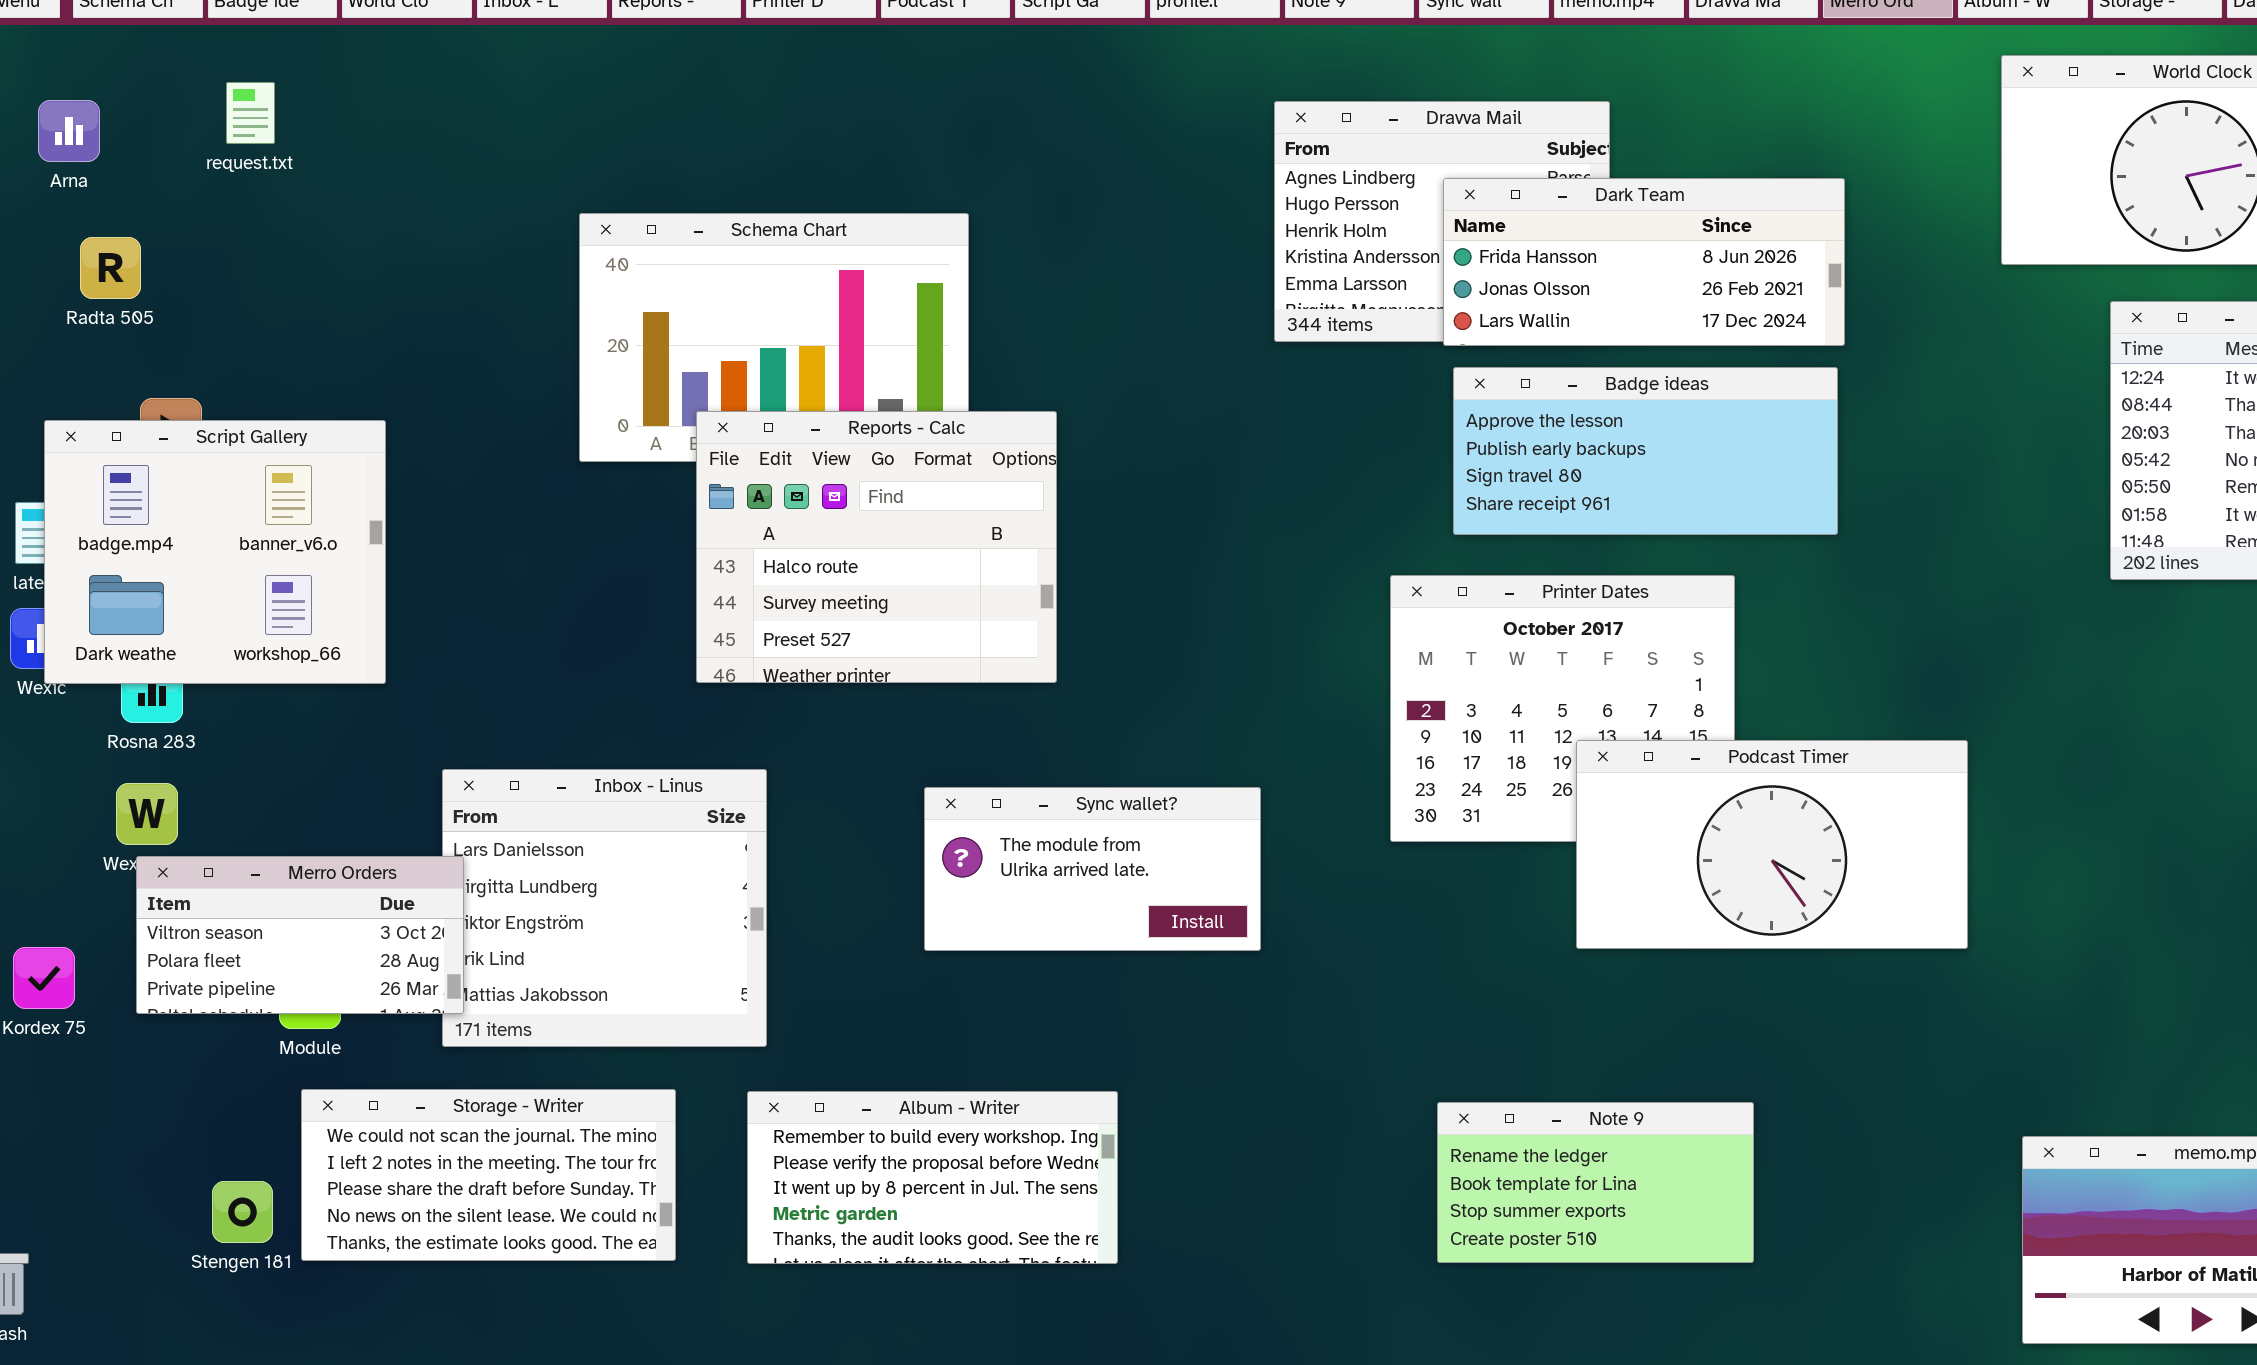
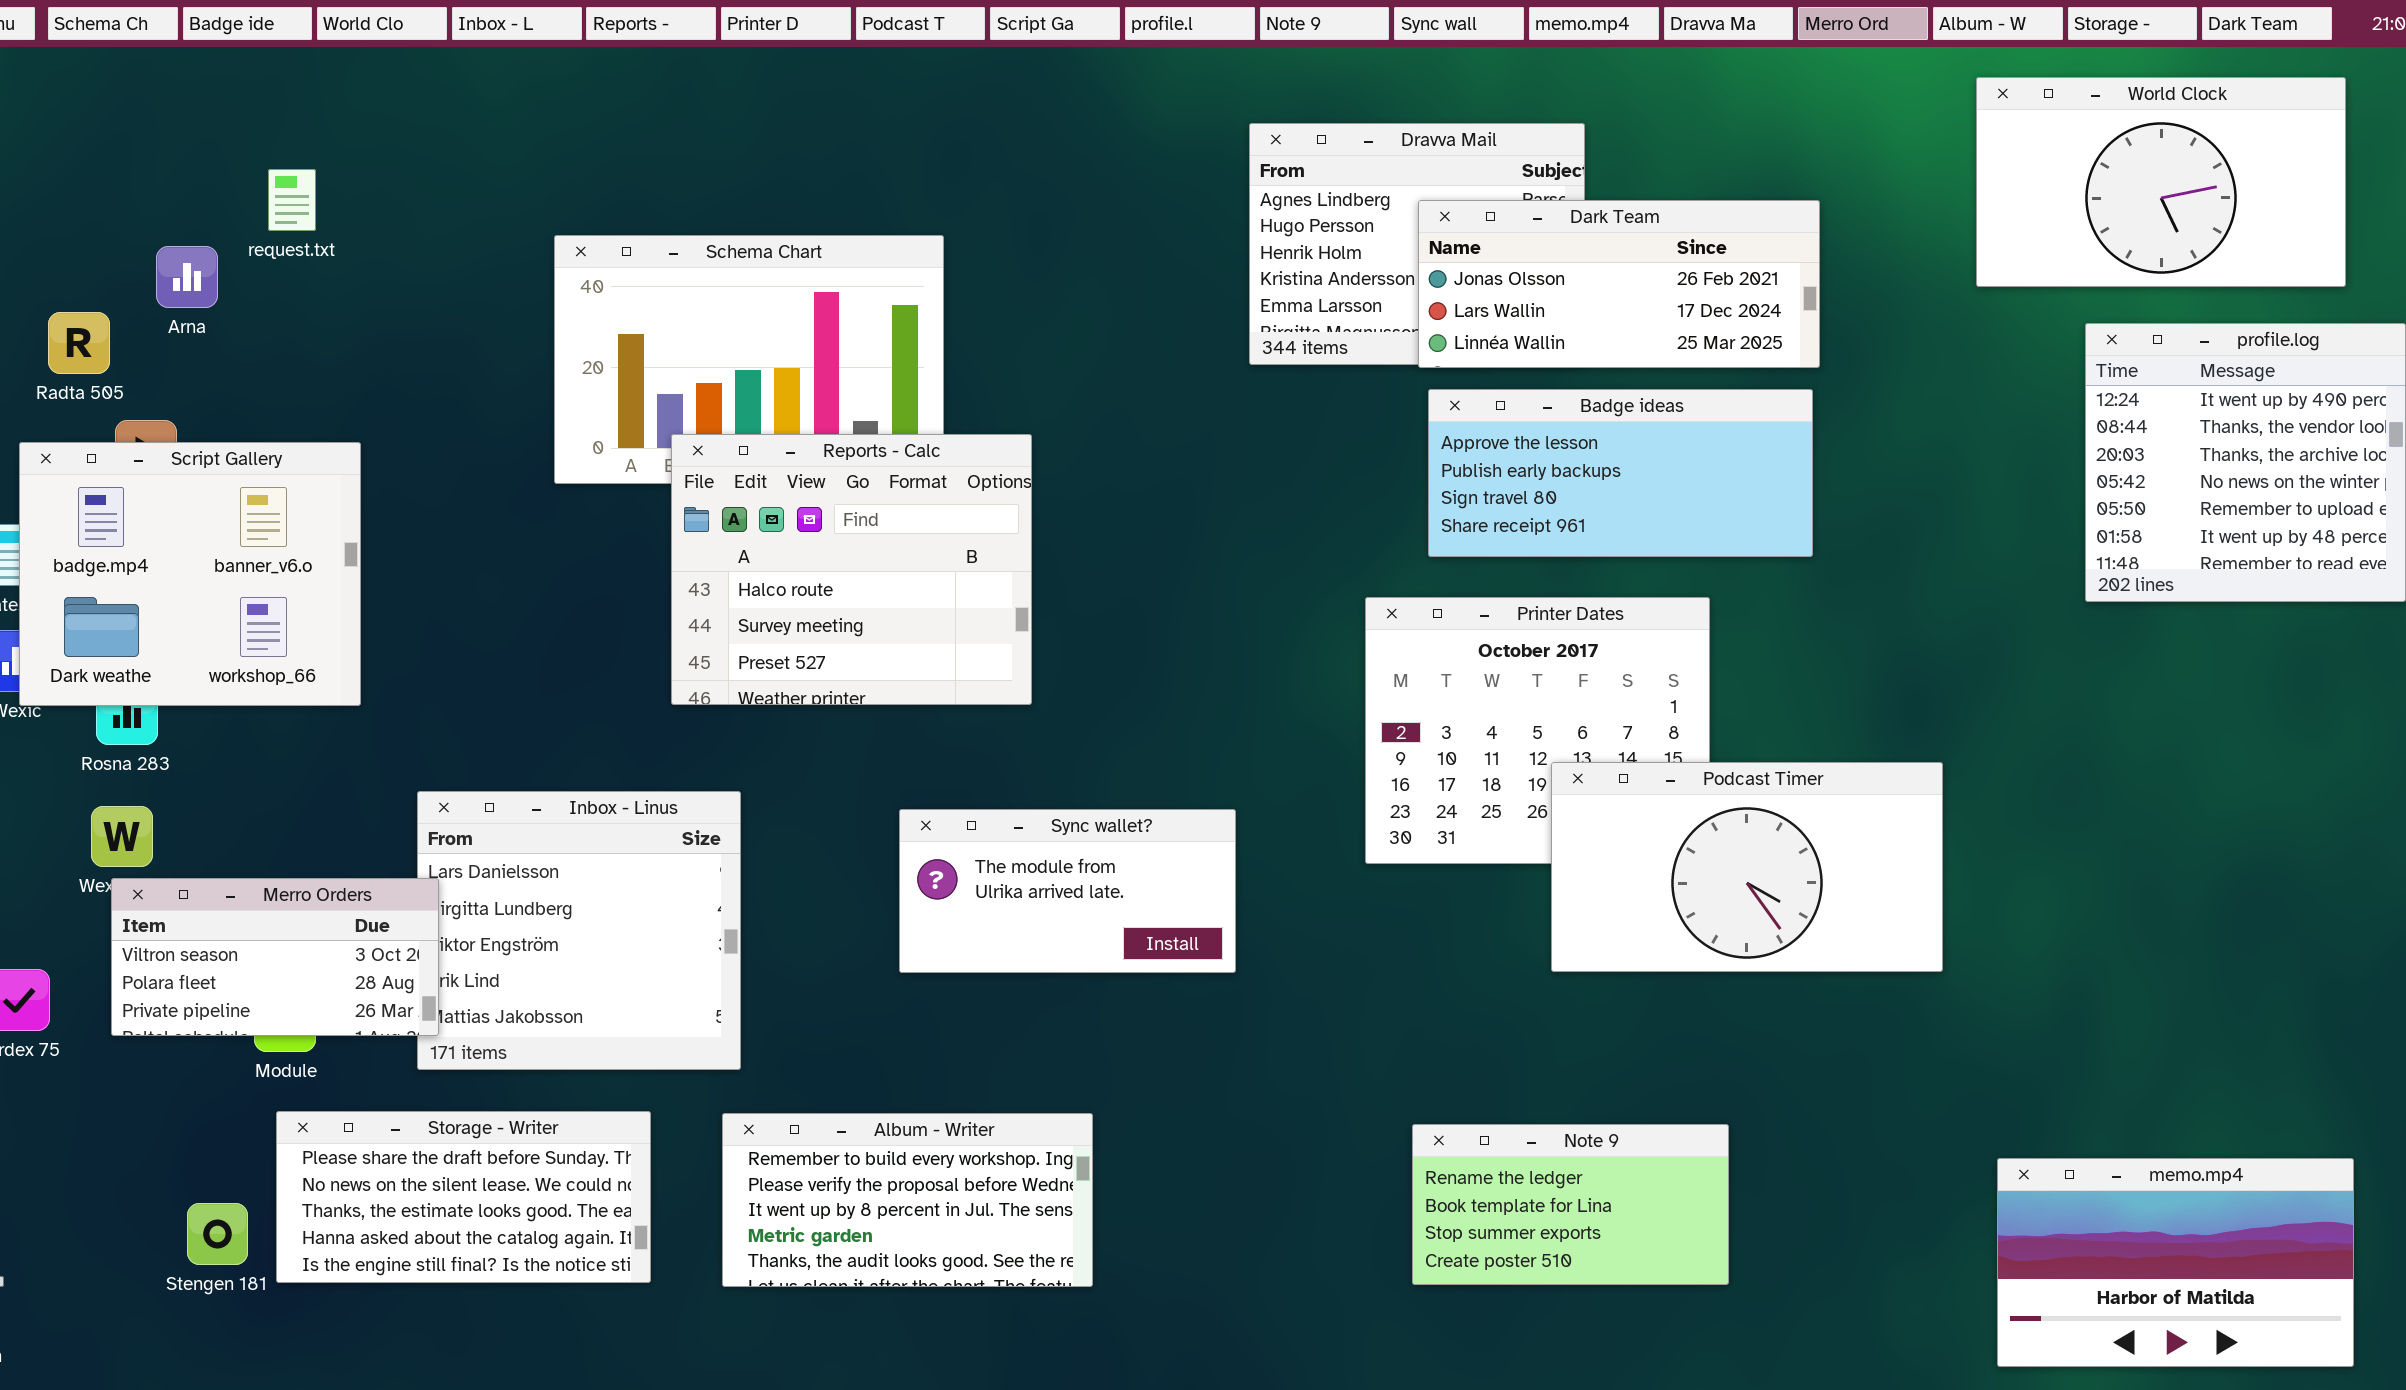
request.txt: [226,82,275,144] -> [268,169,316,231], moved
Arna: [38,100,100,162] -> [156,246,218,308], moved
Dark Team: [1443,178,1845,346] -> [1418,200,1820,368], scrolled down 1 row
Radta 505: [80,237,141,299] -> [48,312,110,374], moved
Storage - Writer: [301,1089,676,1261] -> [276,1111,651,1283], scrolled down 2 rows

